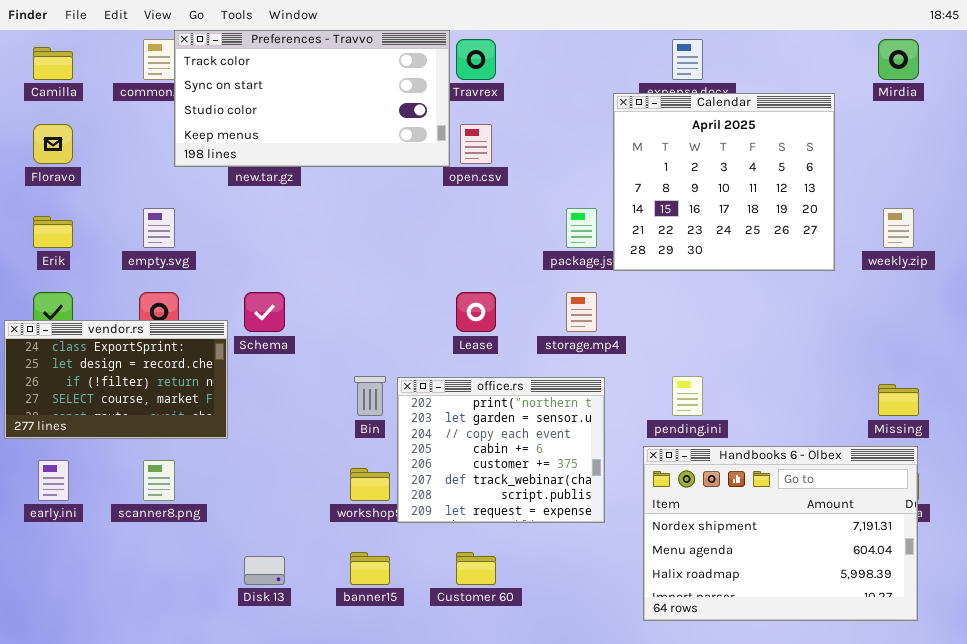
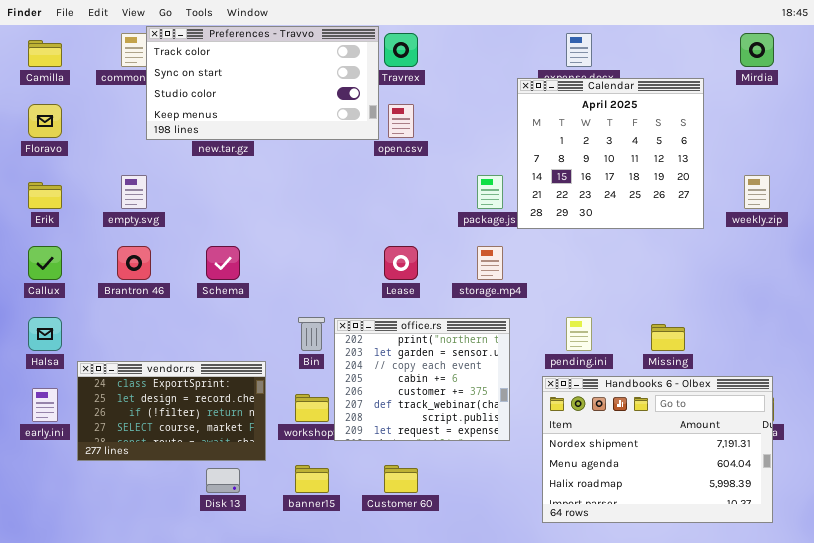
vendor.rs: [4,320,228,439] -> [77,361,266,461], moved
Missing: [878,384,919,416] -> [651,324,685,351], moved

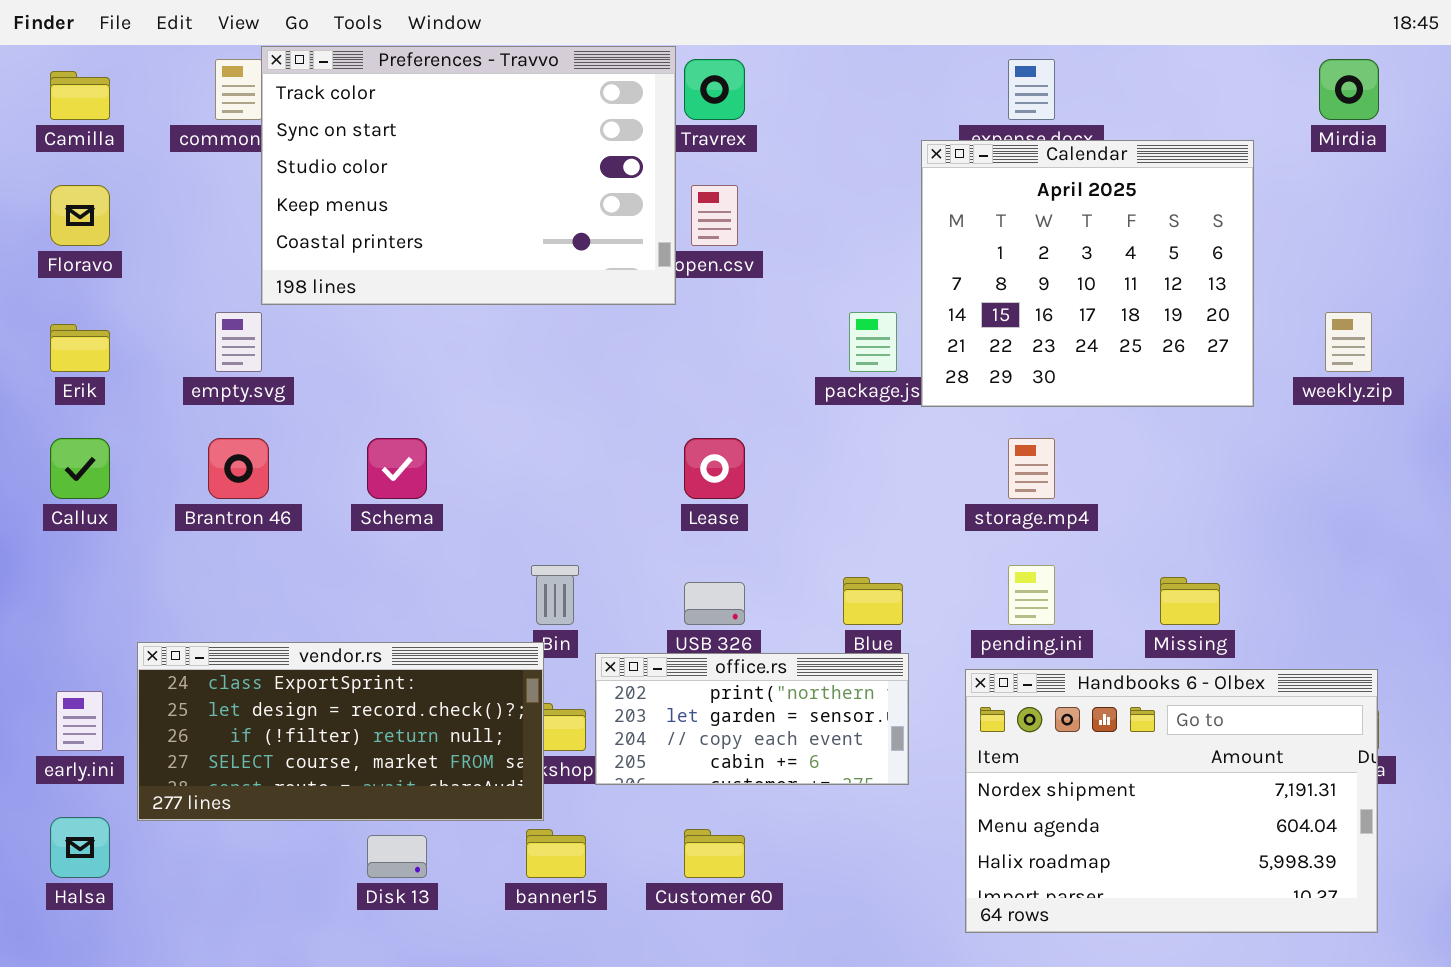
Preferences - Travvo: [146,26,379,140] -> [261,46,676,305], resized
storage.mp4: [477,246,503,280] -> [1008,438,1055,499], moved
Halsa: [28,317,62,351] -> [50,817,110,878], moved
office.rs: [334,318,510,441] -> [595,653,909,785], resized
vendor.rs: [77,361,266,461] -> [137,642,544,821], resized

